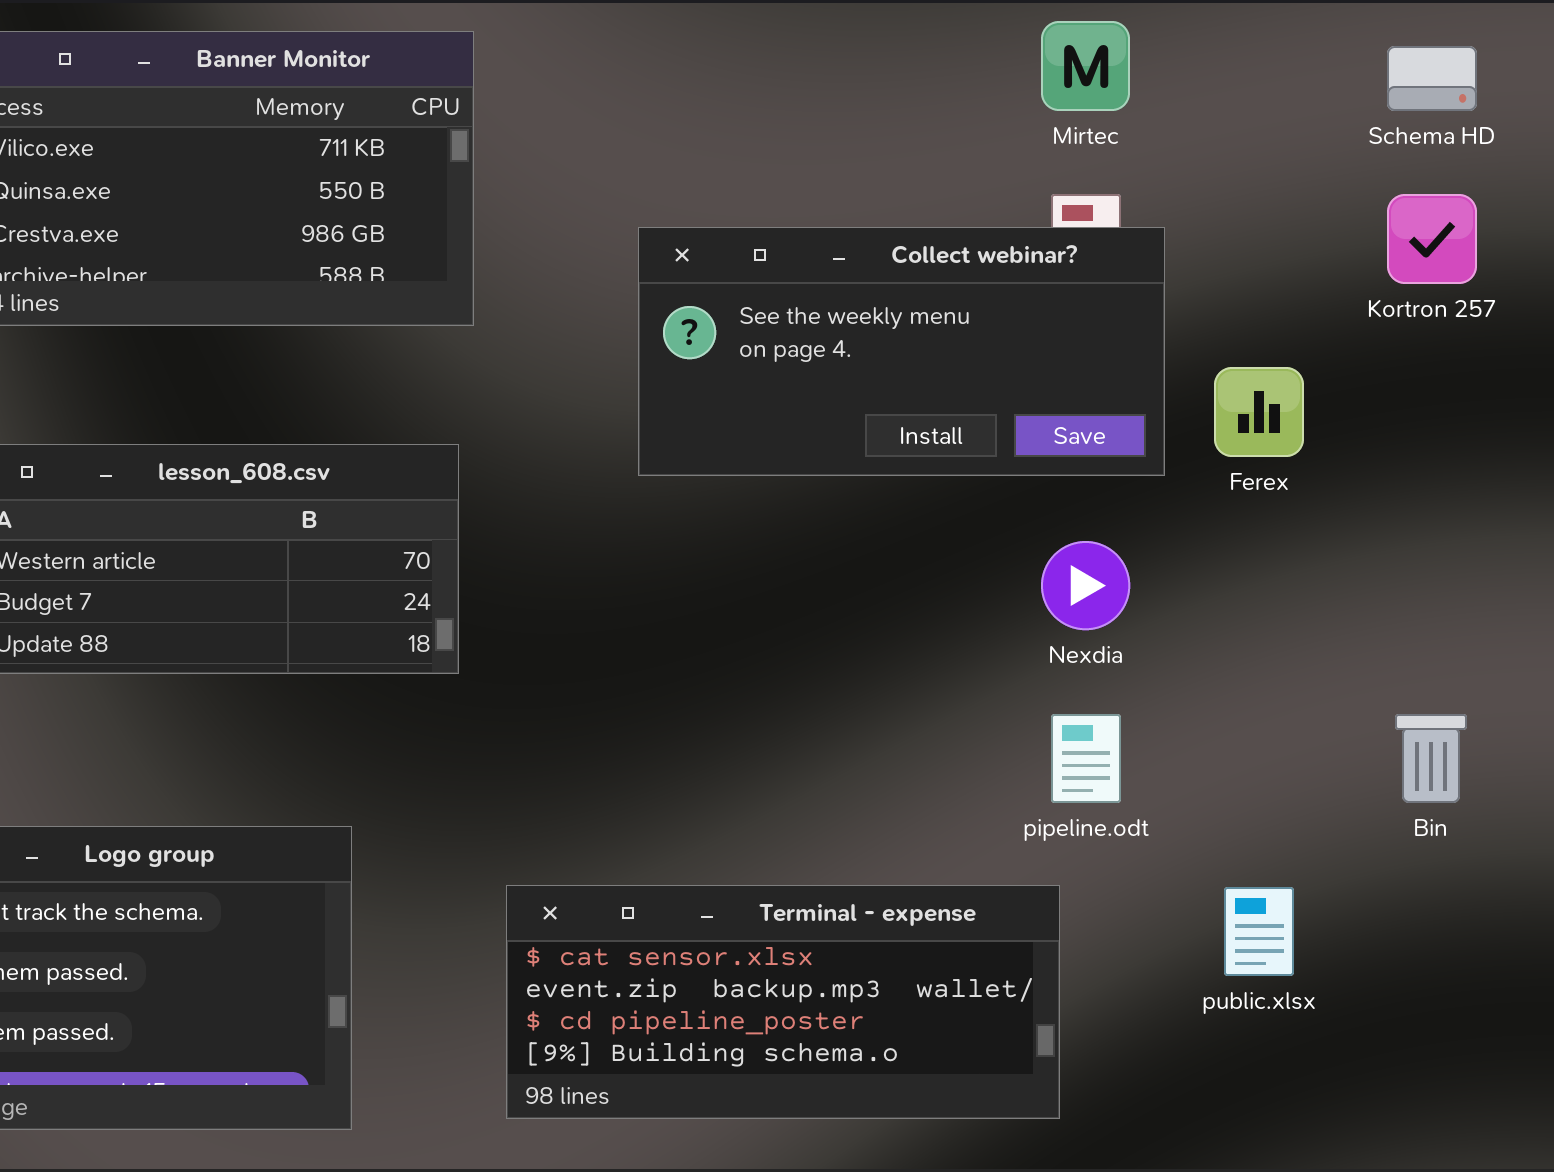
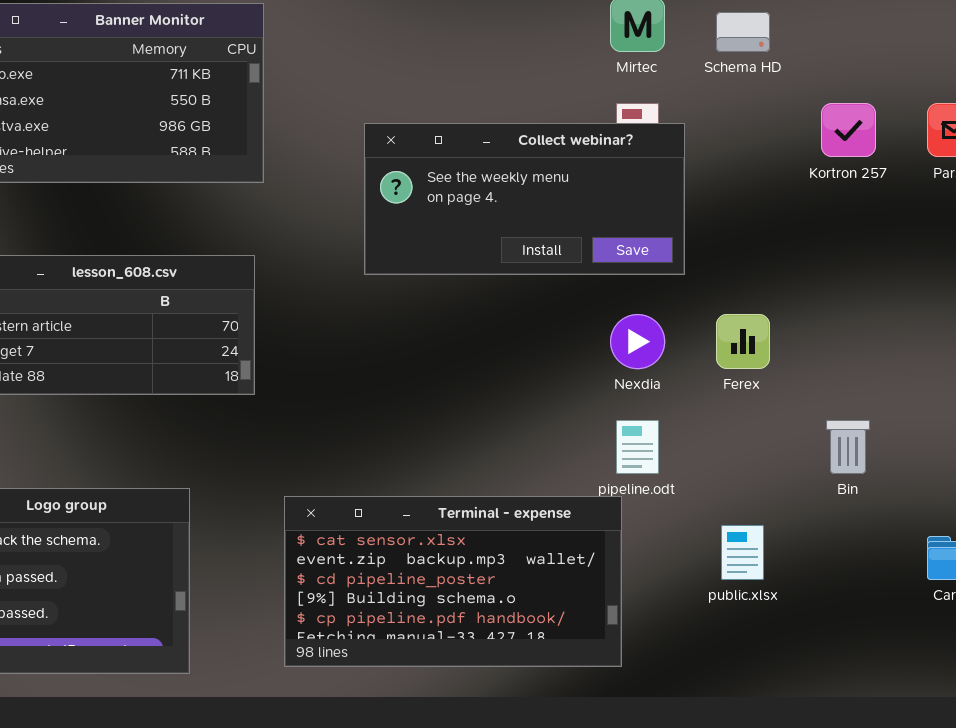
Schema HD: [1387,46,1477,111] -> [716,12,770,52], moved
Ferex: [1214,367,1304,457] -> [716,314,770,369], moved
Terminal - expense: [506,885,1060,1119] -> [284,496,622,667], resized

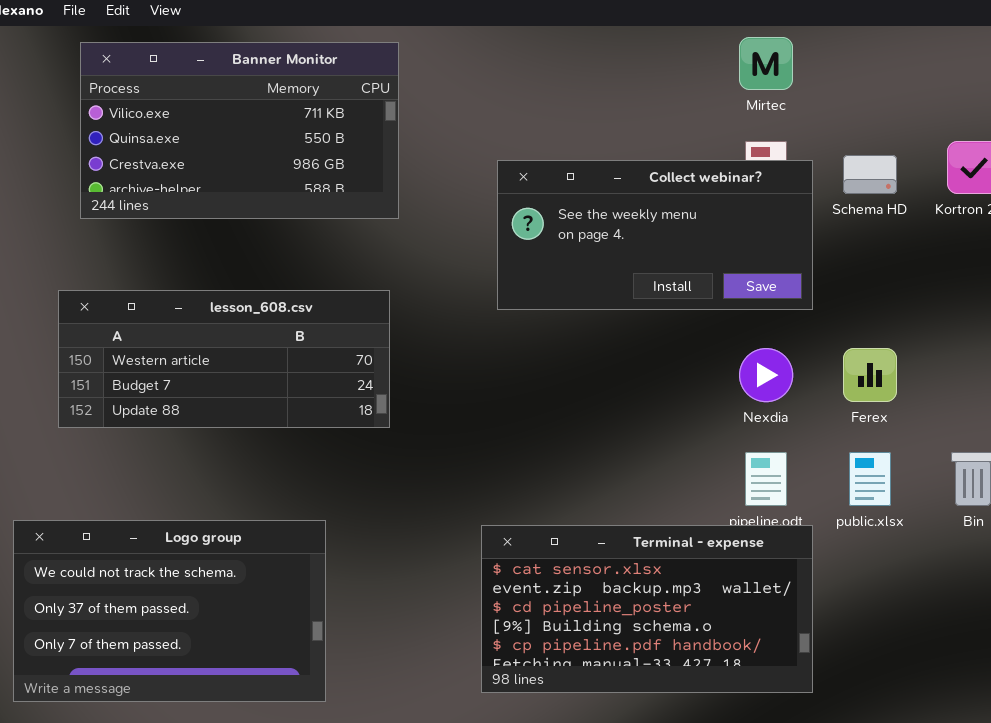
Schema HD: [716,12,770,52] -> [843,155,897,194], moved
Terminal - expense: [284,496,622,667] -> [481,525,813,693], moved
public.xlsx: [721,525,764,580] -> [849,452,891,506], moved

